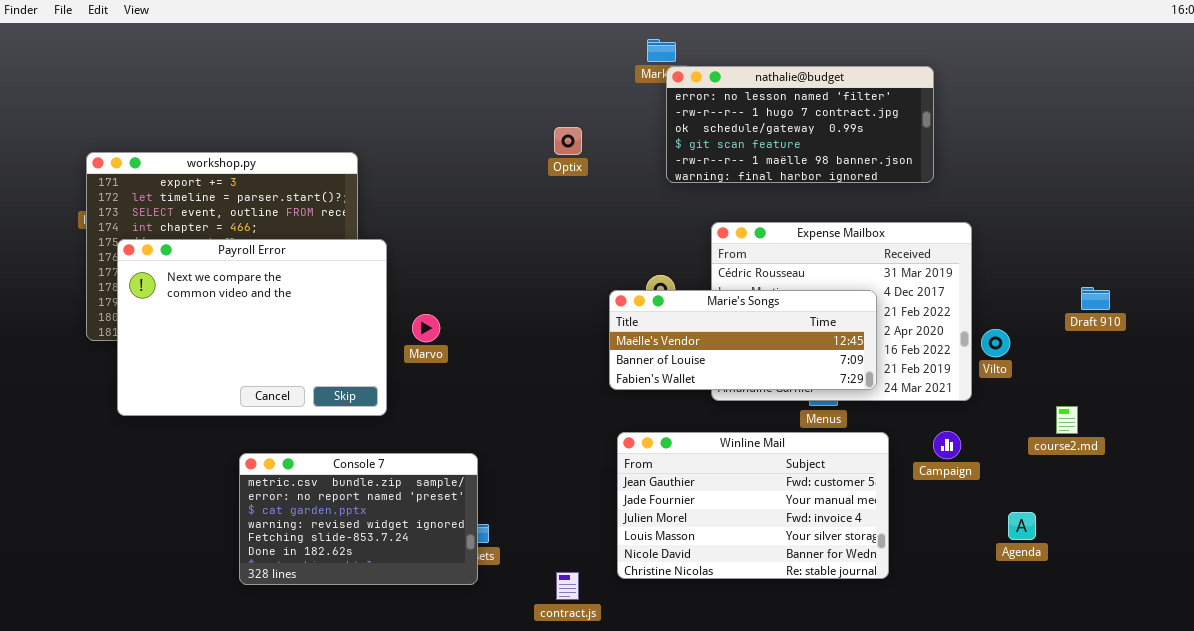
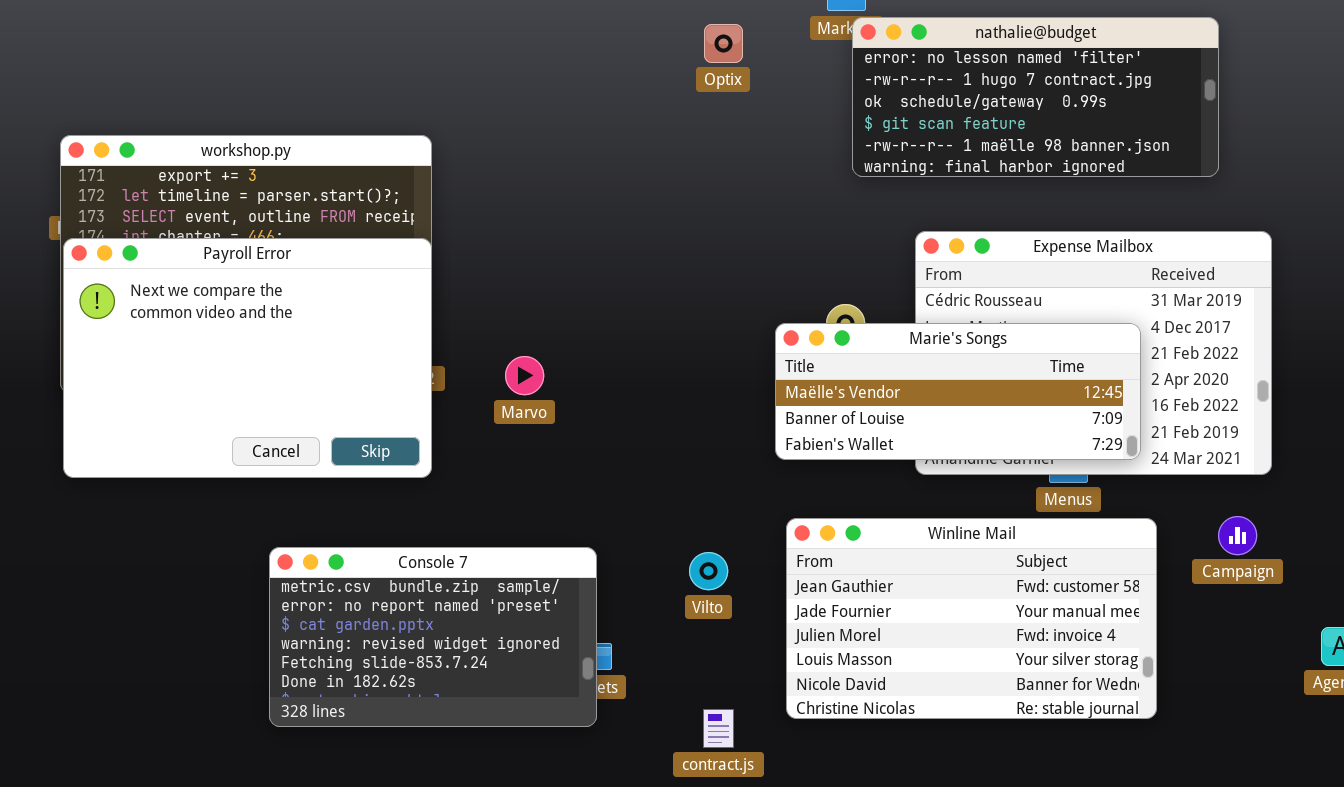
Optix: [554,127,582,155] -> [704,24,743,63], moved
Payroll Error: [117,239,387,416] -> [63,238,432,478], moved
Vilto: [981,329,1010,357] -> [689,552,728,590], moved

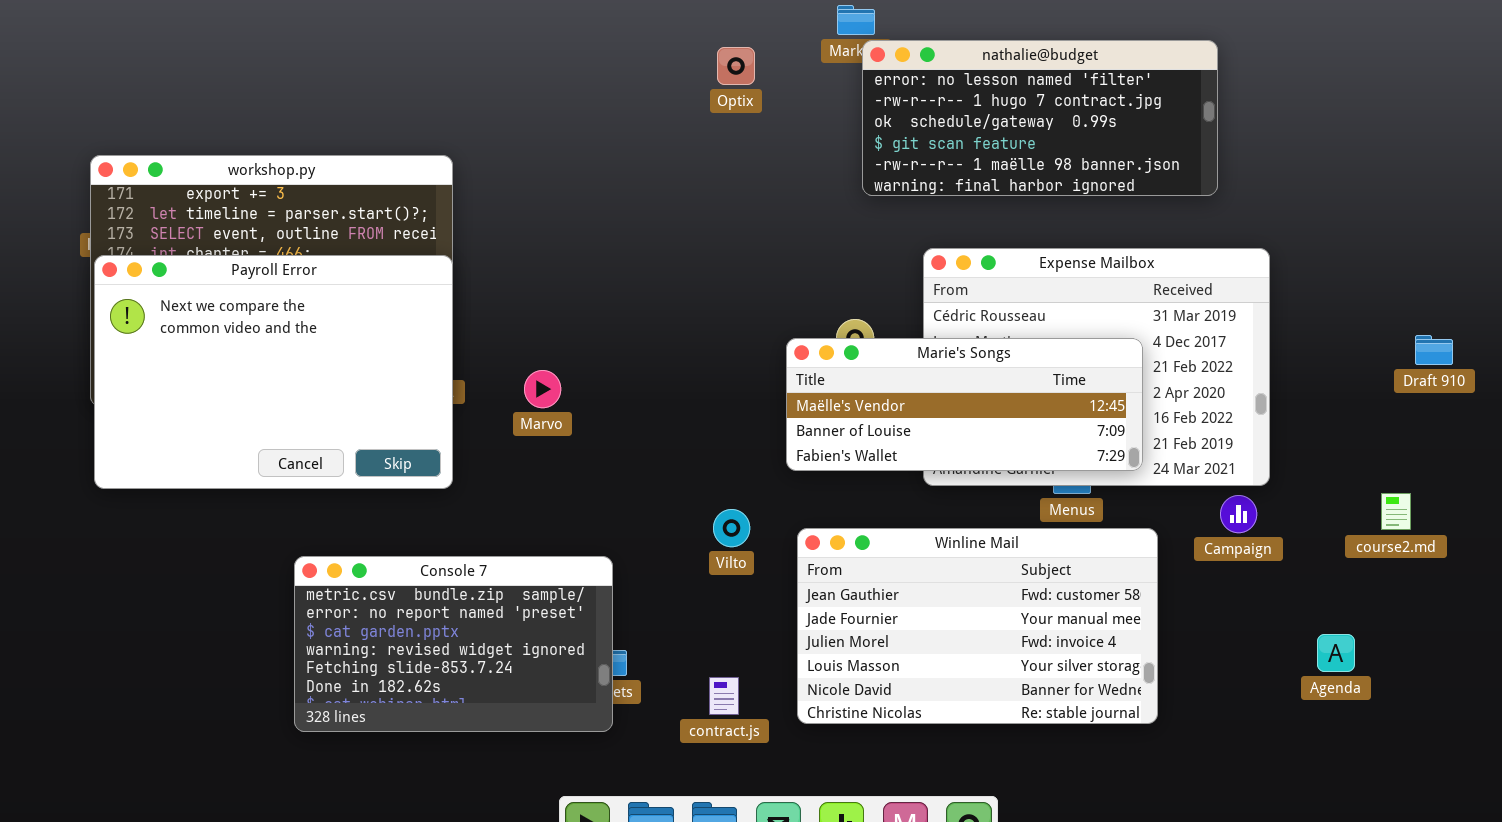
Campaign: [1218,516,1257,555] -> [1220,495,1257,533], moved
Vilto: [689,552,728,590] -> [713,509,750,547], moved
contract.js: [703,709,734,748] -> [709,677,739,715], moved

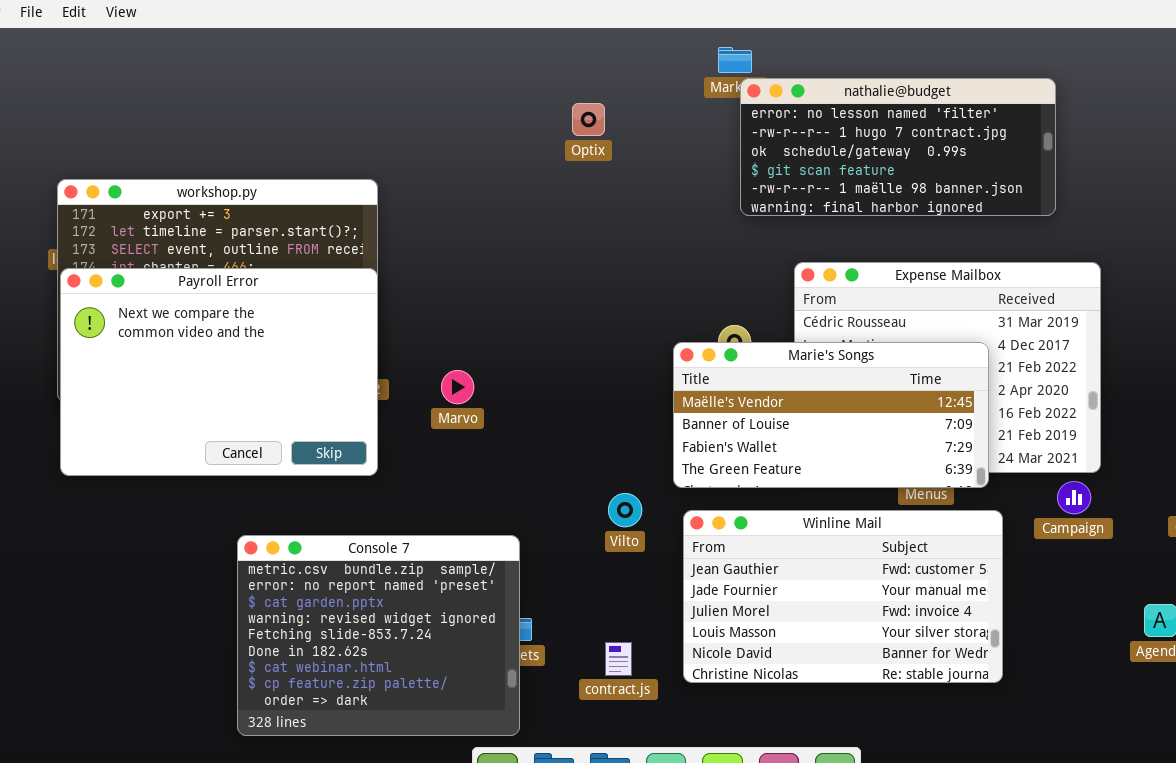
Optix: [717,47,755,85] -> [572,103,605,136], moved
Marie's Songs: [786,338,1143,471] -> [673,342,989,488], resized
Console 7: [294,556,613,732] -> [237,535,520,736], resized

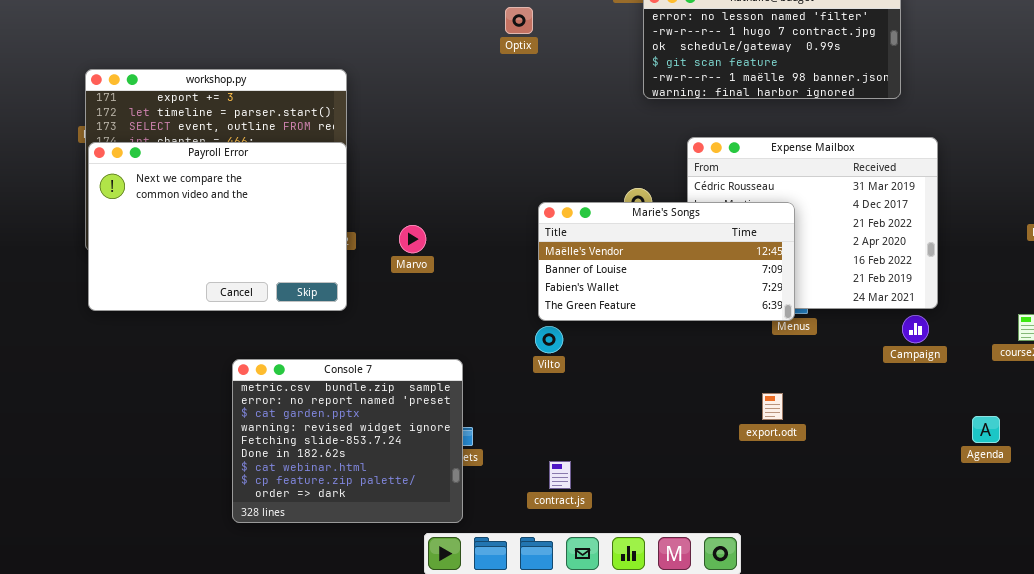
Marie's Songs: [673,342,989,488] -> [538,202,795,321], moved
Winline Mail: [683,510,1003,683] -> none, closed
contract.js: [605,642,632,676] -> [549,461,571,489], moved

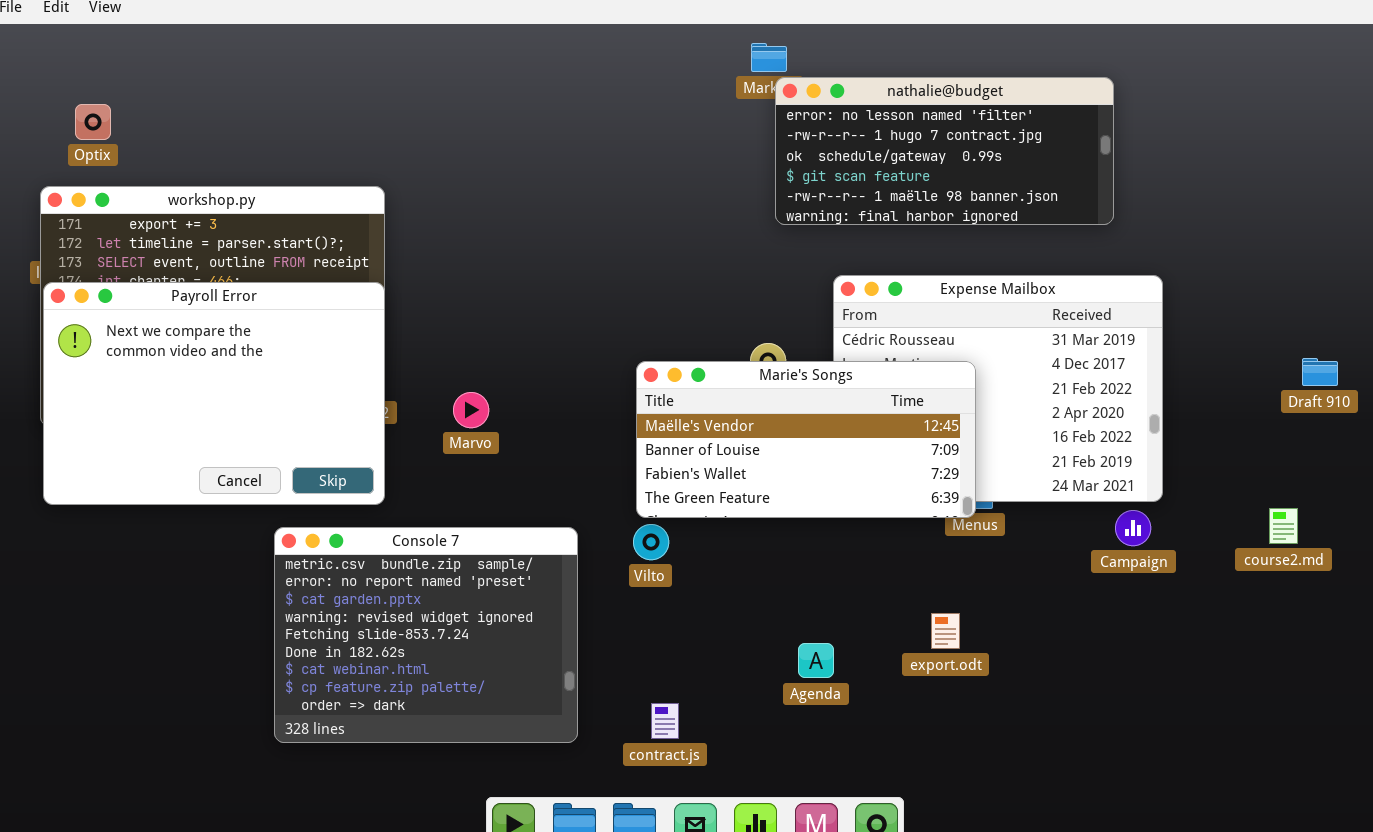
Optix: [505,7,533,34] -> [75,104,111,140], moved
Console 7: [232,359,463,523] -> [274,527,578,743], moved
Agenda: [972,416,1000,443] -> [798,643,834,678], moved

